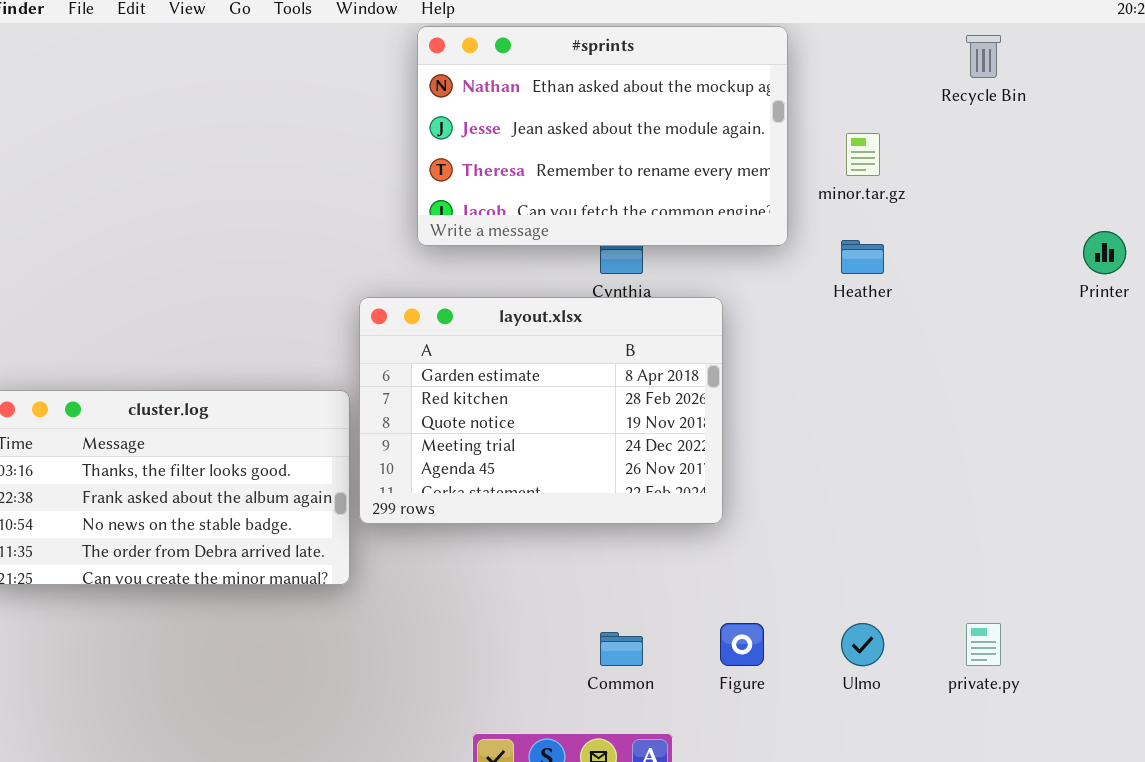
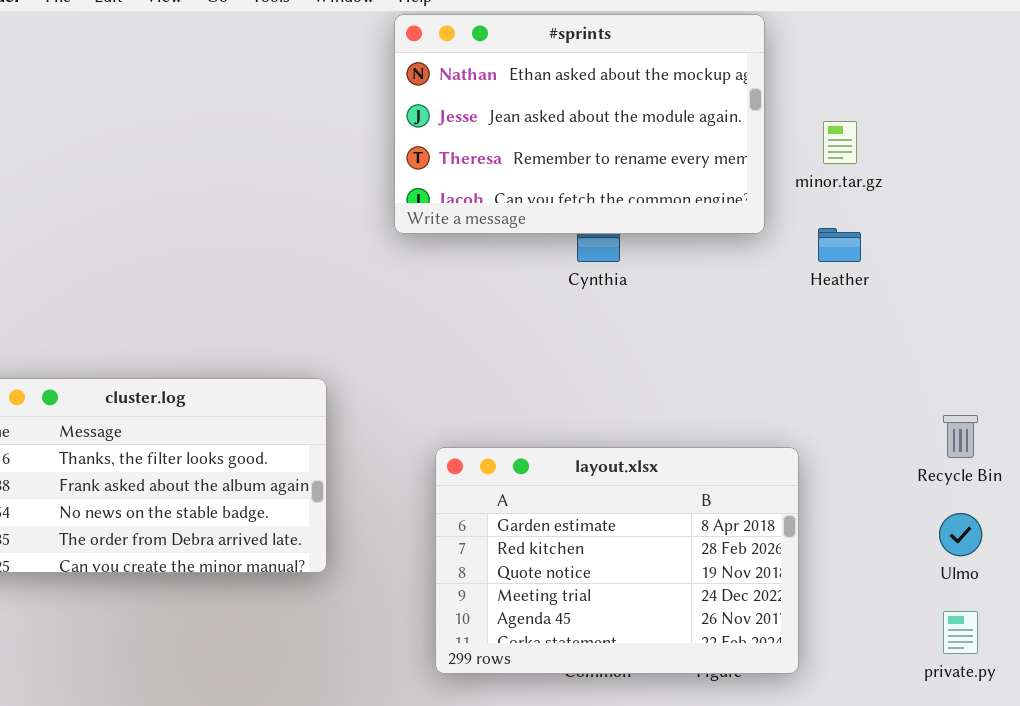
Recycle Bin: [966,35,1001,78] -> [943,415,978,458], moved
layout.xlsx: [359,297,723,524] -> [435,447,799,674], moved
Ulmo: [841,623,884,666] -> [939,513,982,556], moved

